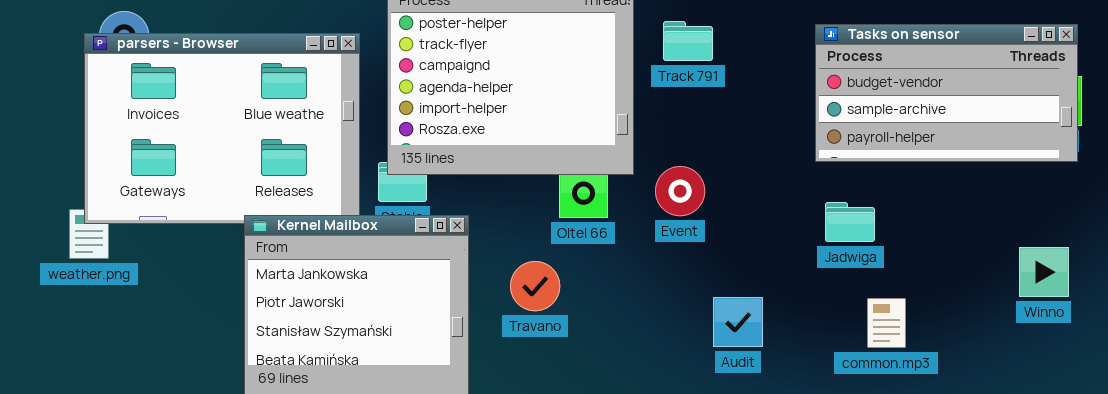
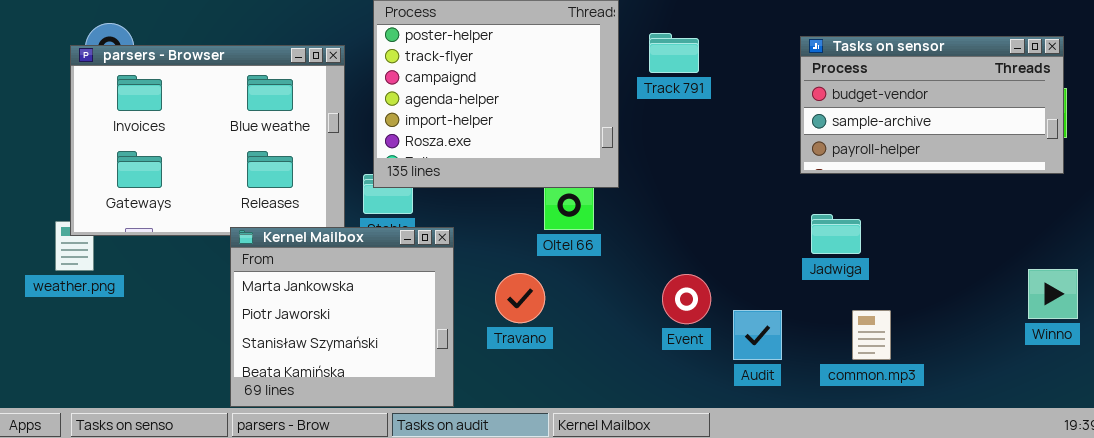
Event: [655,166,705,216] -> [662,274,711,324], moved
Winno: [1019,247,1069,297] -> [1028,269,1078,319], moved
Audit: [713,297,763,347] -> [733,310,782,360], moved

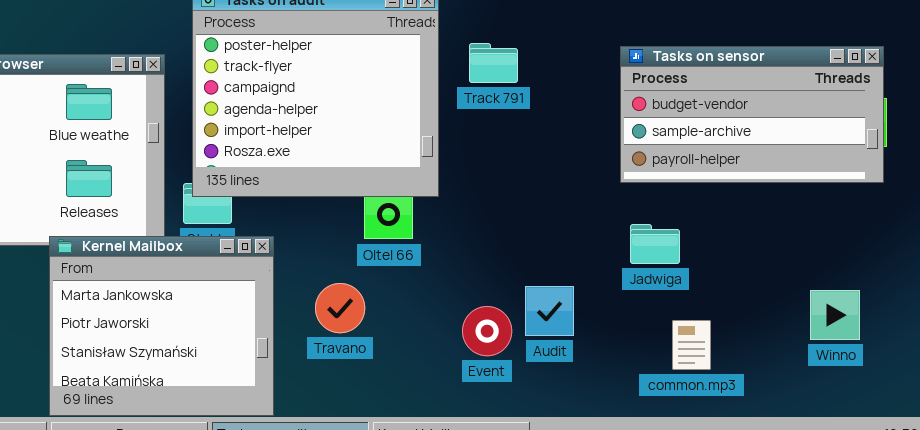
Winno: [1028,269,1078,319] -> [810,290,860,340], moved
Event: [662,274,711,324] -> [462,306,512,356], moved
Audit: [733,310,782,360] -> [525,286,574,336], moved

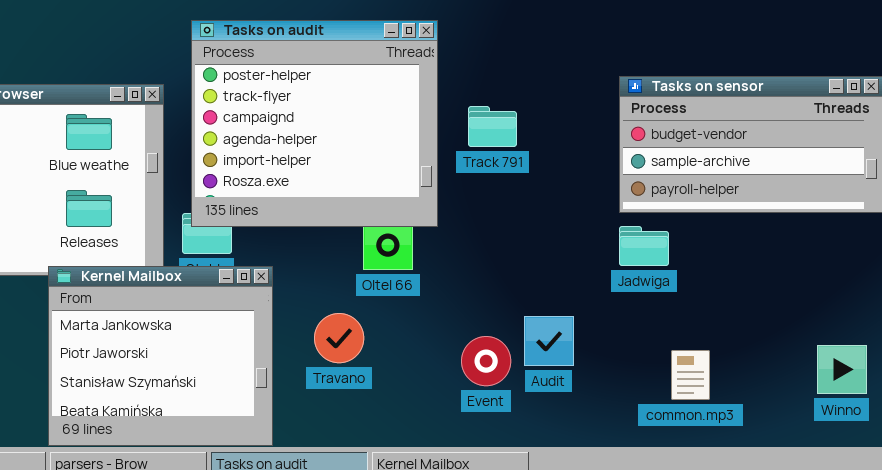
Track 791: [469,43,518,83] -> [468,106,517,147], moved
Jadwiga: [630,224,680,264] -> [619,226,669,266], moved
Winno: [810,290,860,340] -> [817,345,867,394], moved

